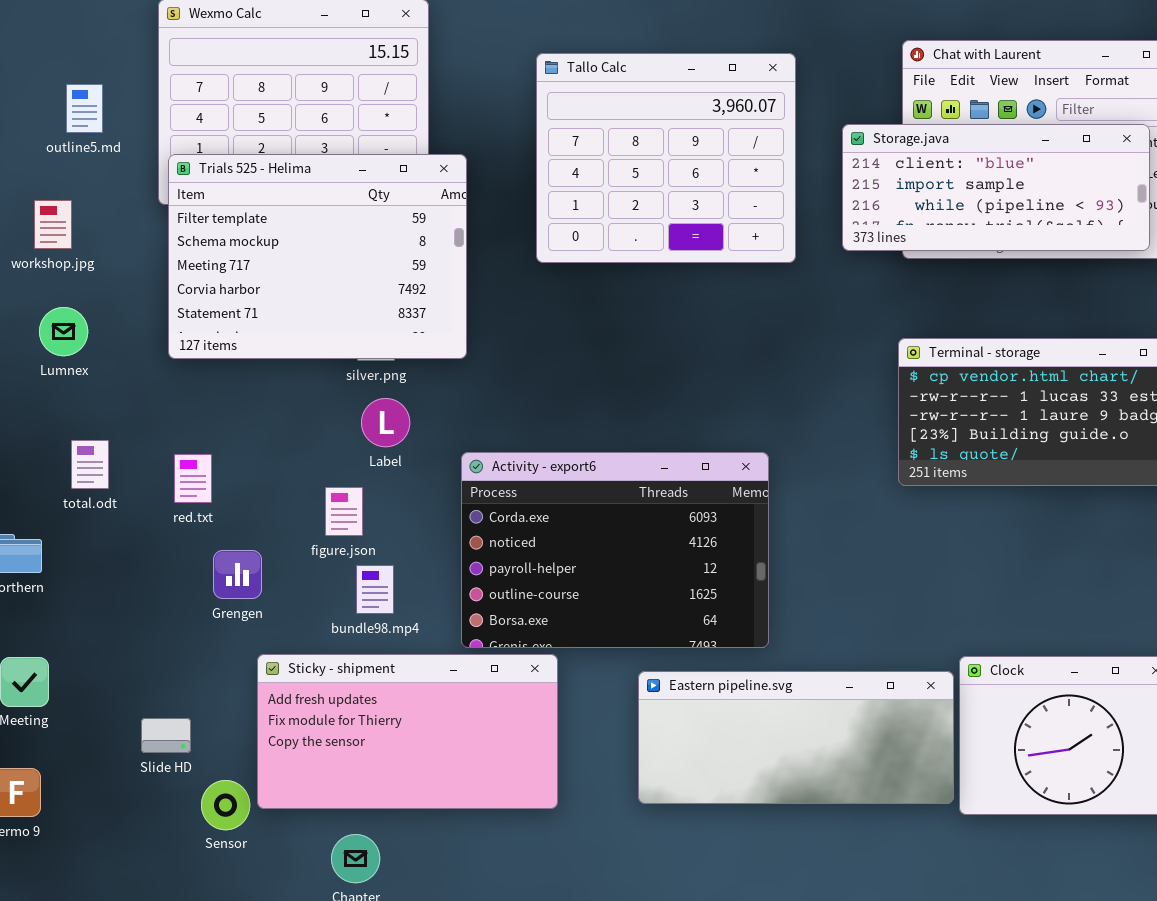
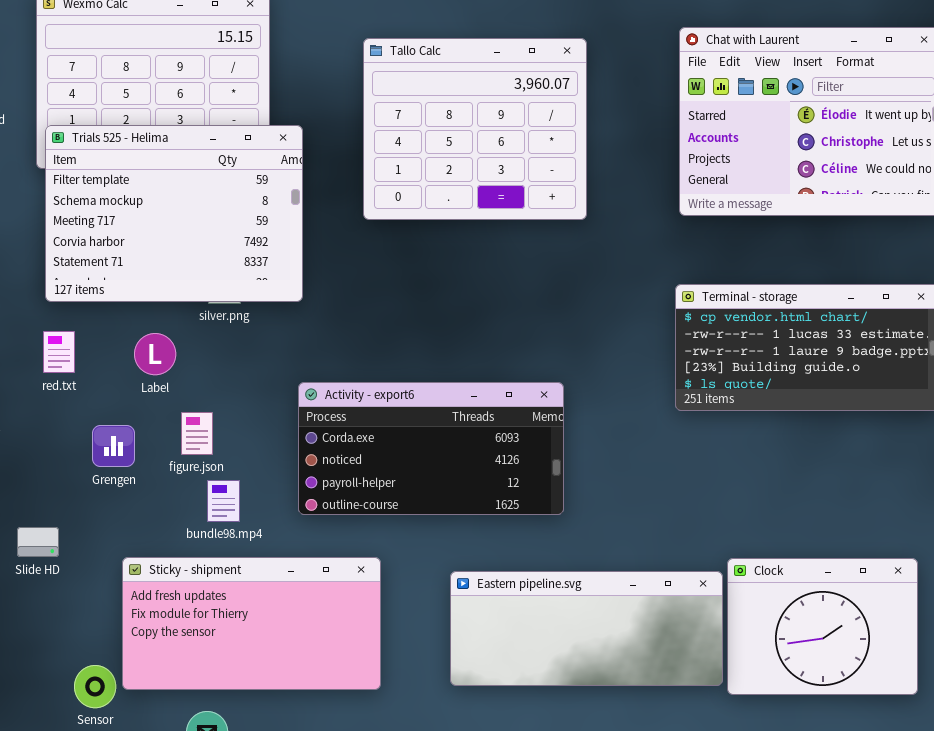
Storage.java: [842,124,1150,251] -> none, closed
Label: [361,398,410,447] -> [134,333,176,375], moved
Activity - export6: [461,452,769,648] -> [298,382,564,515], resized
red.txt: [174,454,212,503] -> [43,331,75,373], moved
Grengen: [213,550,262,599] -> [92,425,135,467], moved
Slide HD: [141,718,191,753] -> [17,527,59,557], moved

